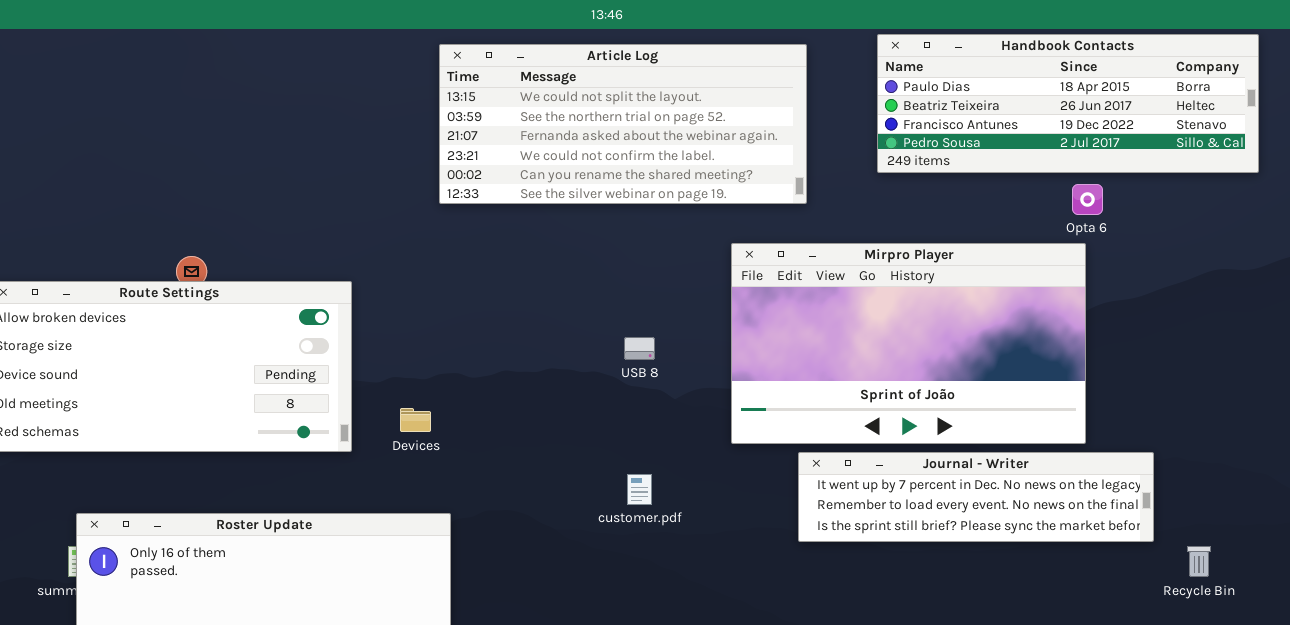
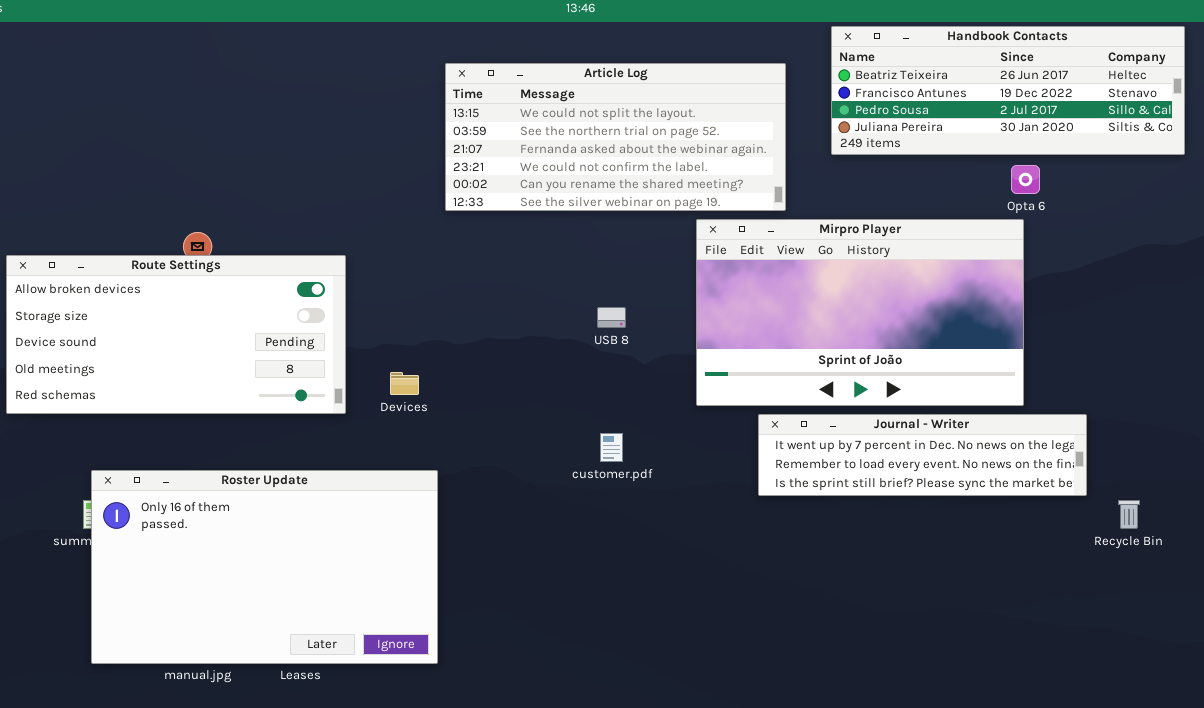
Handbook Contacts: [877,34,1259,173] -> [831,26,1185,155], scrolled down 1 row
Article Log: [439,44,807,204] -> [445,63,786,211], moved

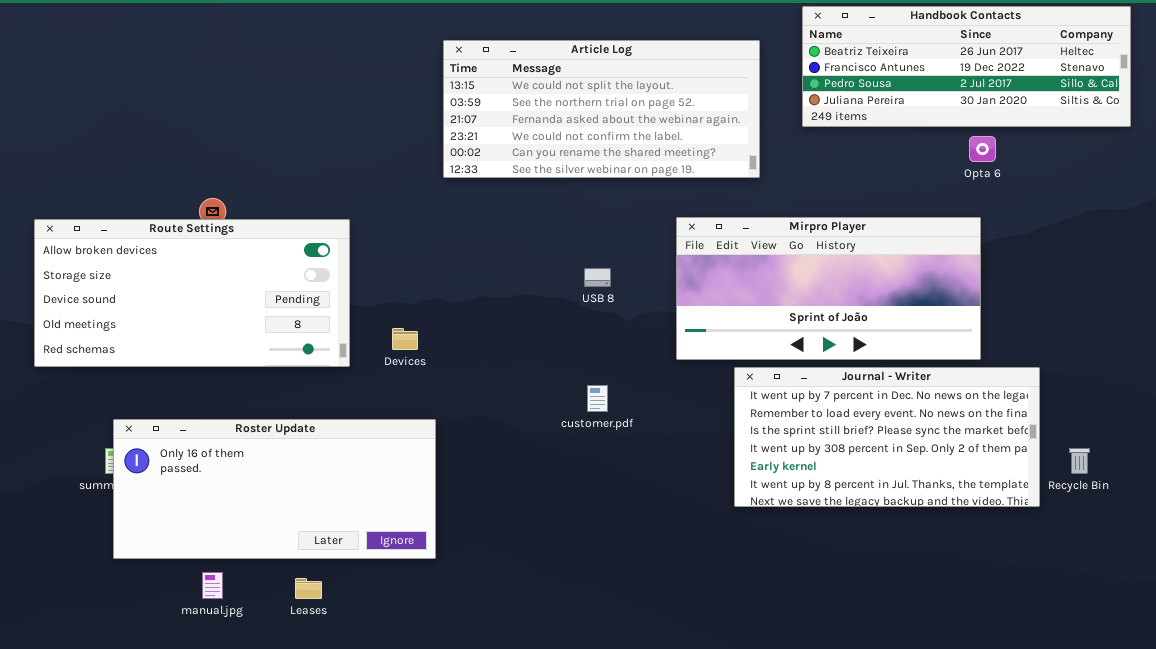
Mirpro Player: [696,219,1024,406] -> [676,217,981,360], resized
Journal - Writer: [758,414,1087,496] -> [734,367,1040,507], resized
Roster Update: [91,470,438,664] -> [113,419,436,559], resized

